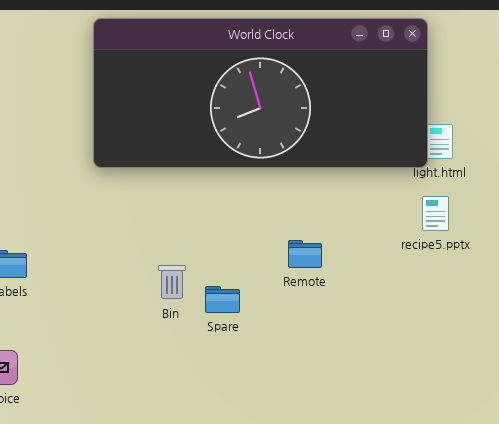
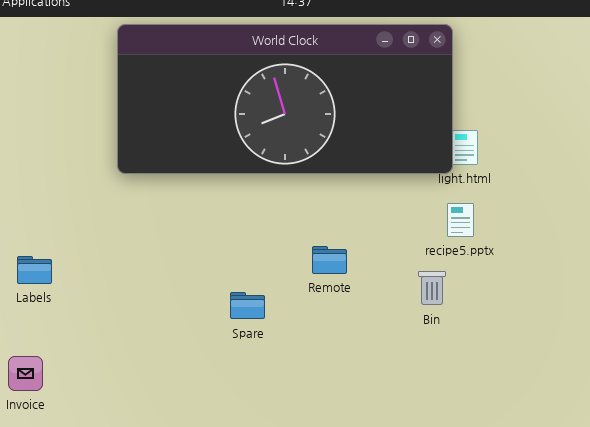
Bin: [158,265,186,299] -> [418,271,446,305], moved

